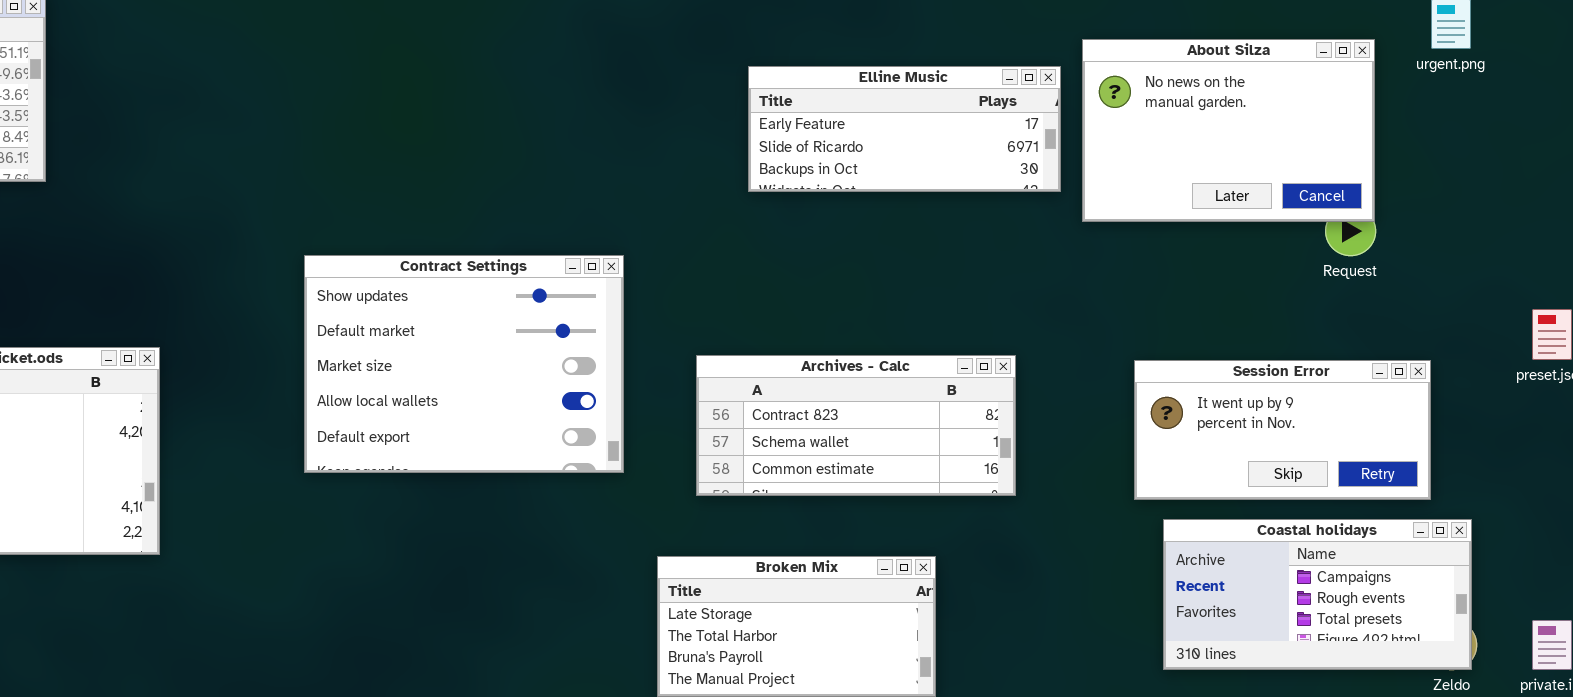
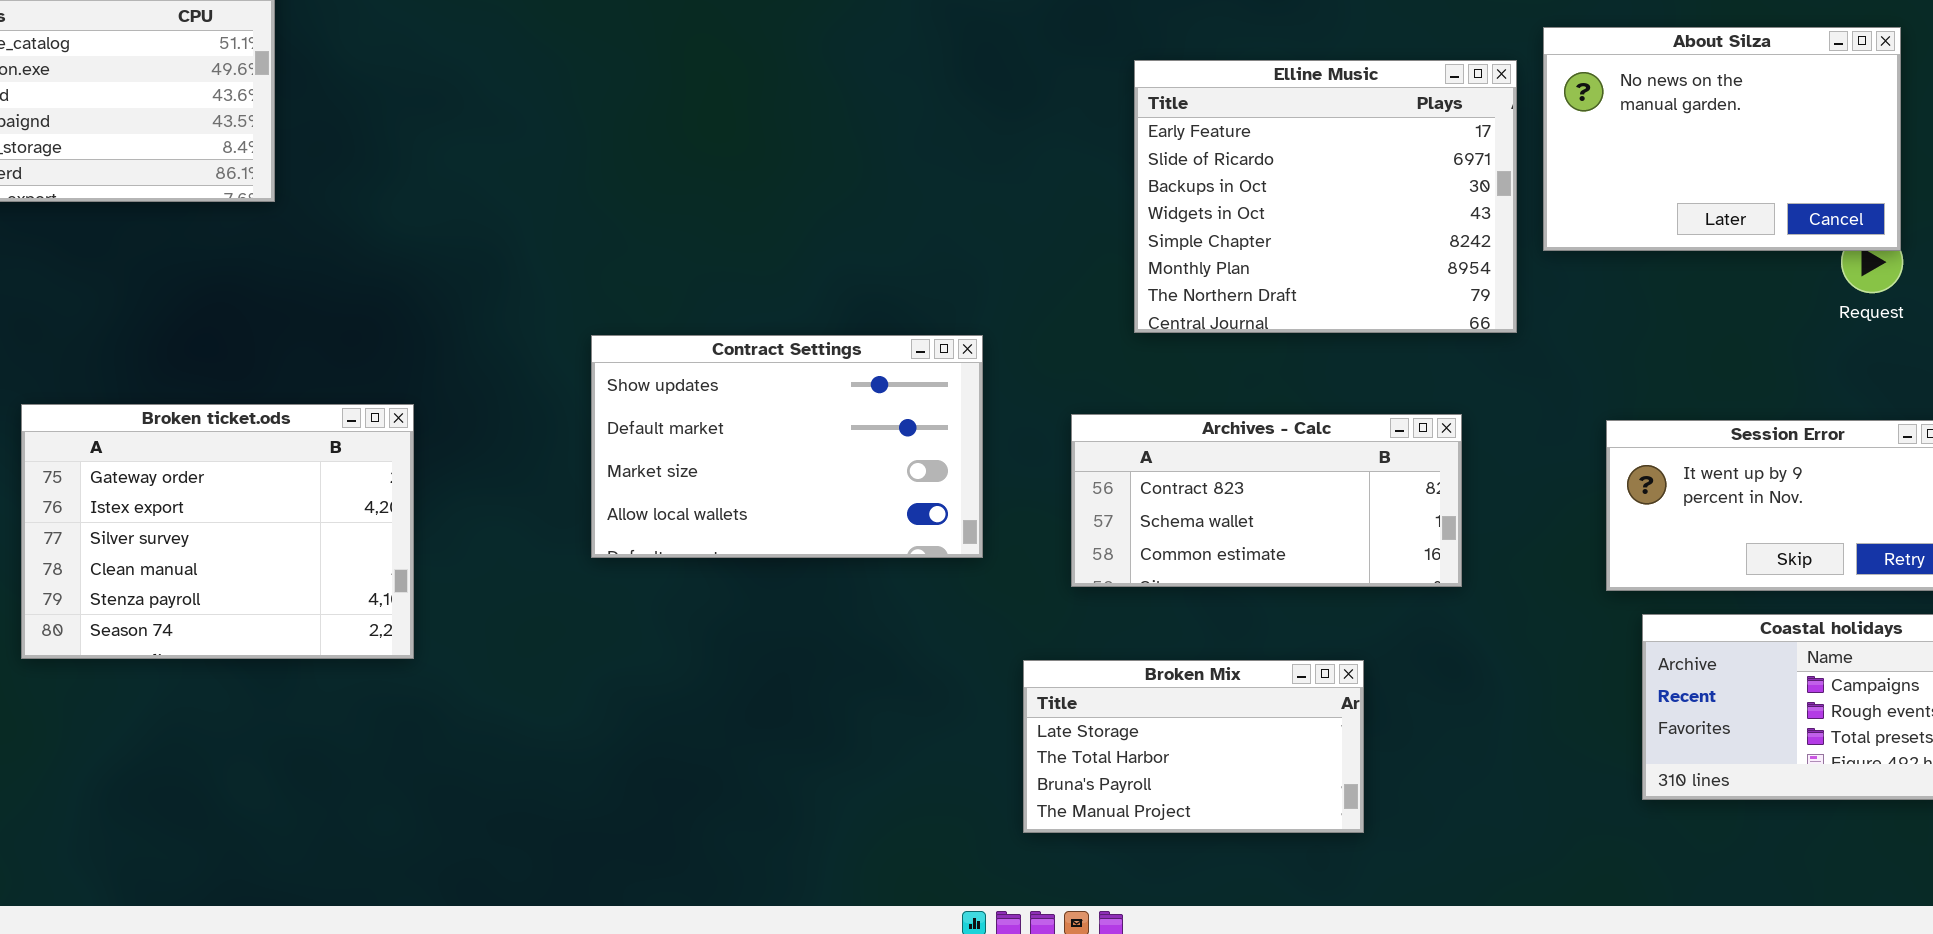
Elline Music: [748,66,1061,192] -> [1134,60,1517,333], resized
Contract Settings: [304,255,624,473] -> [591,335,983,558], resized

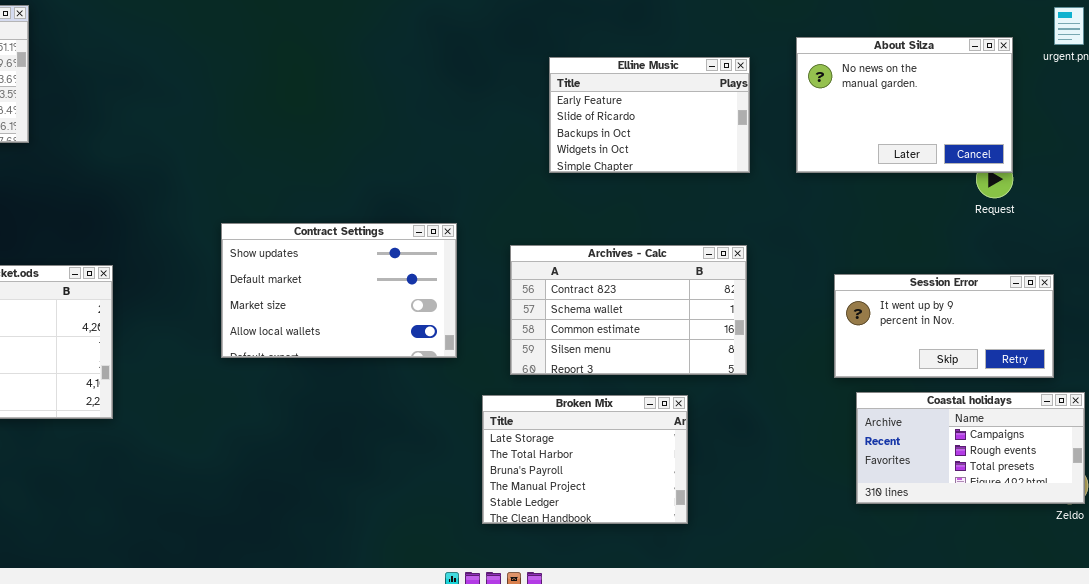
Elline Music: [1134,60,1517,333] -> [549,57,750,173], resized
Archives - Calc: [1071,414,1462,587] -> [510,245,747,375], resized
Broken Mix: [1023,660,1364,833] -> [482,395,688,524], resized

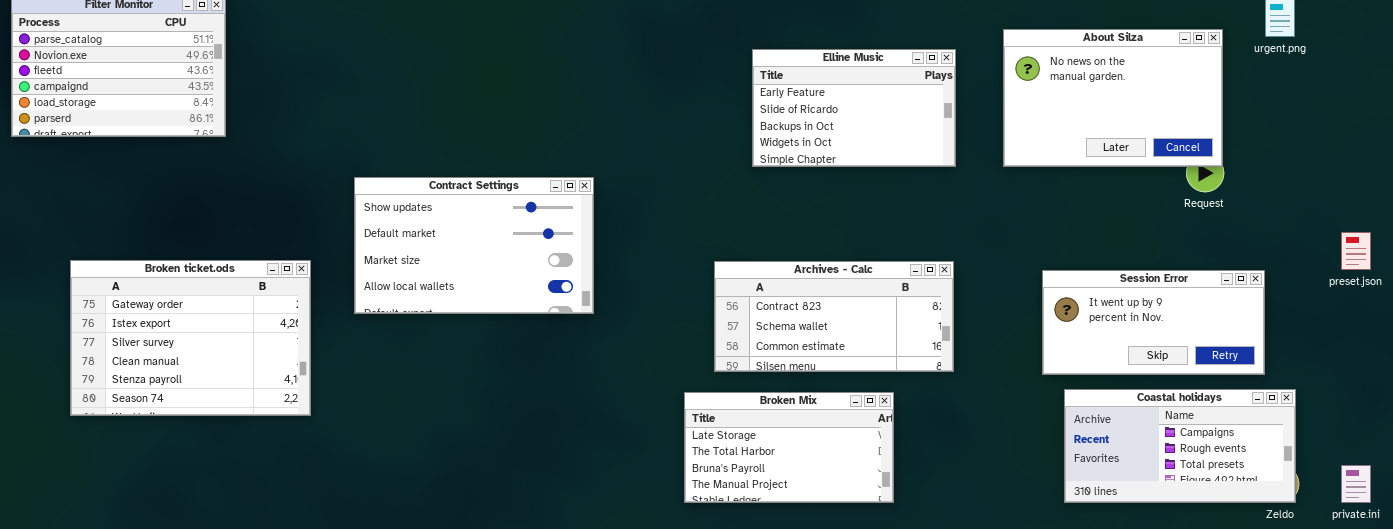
Contract Settings: [221,223,457,358] -> [354,177,594,314], moved
Archives - Calc: [510,245,747,375] -> [714,261,954,372], resized
Broken Mix: [482,395,688,524] -> [684,392,894,503], resized

